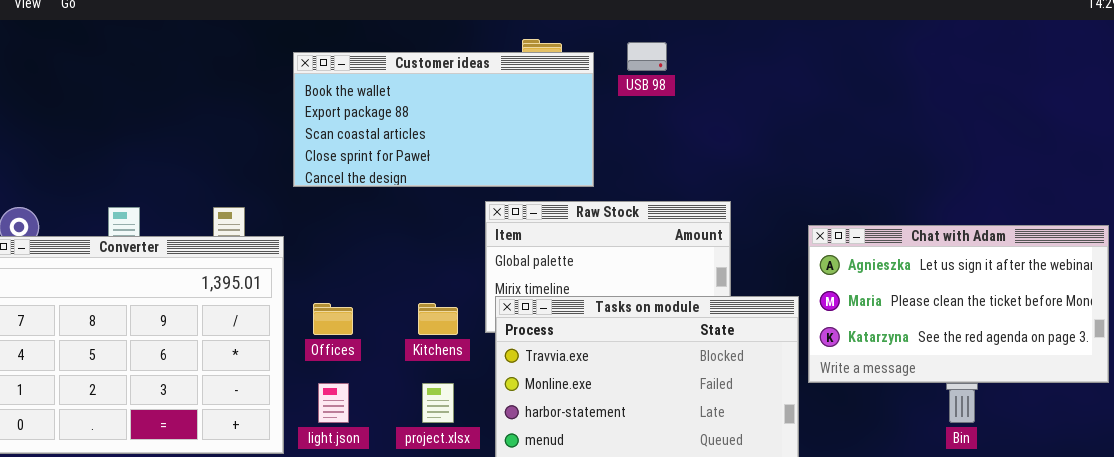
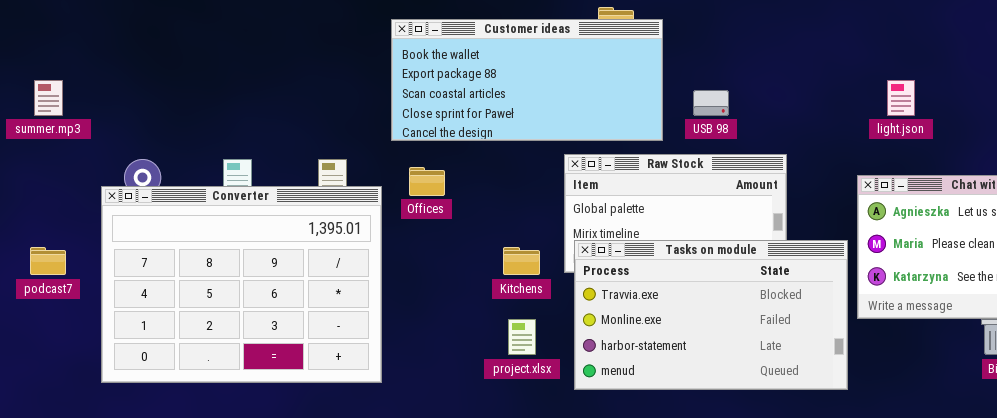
USB 98: [627,42,667,71] -> [693,90,729,116], moved
Offices: [313,303,353,335] -> [409,167,445,196], moved
light.json: [318,383,349,423] -> [887,80,915,116], moved

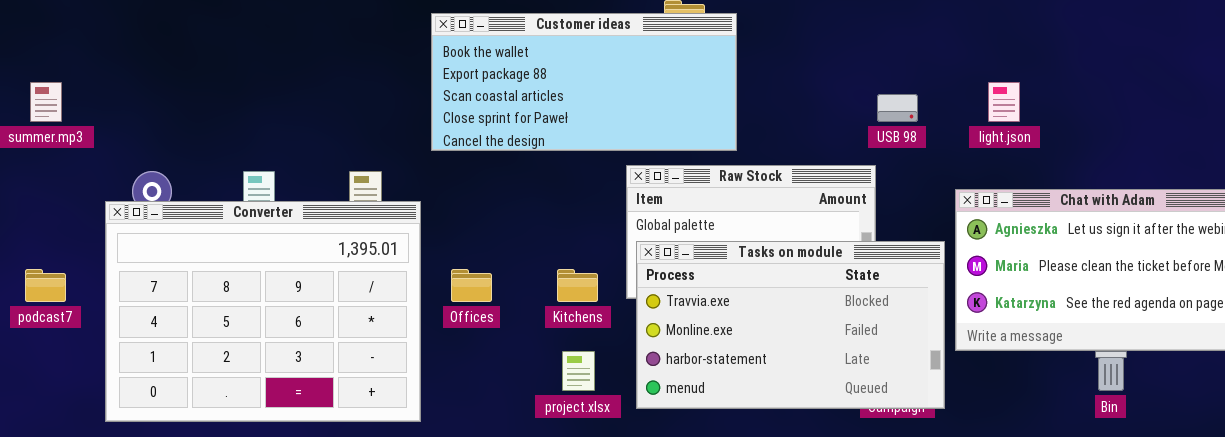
USB 98: [693,90,729,116] -> [877,94,918,122], moved
Offices: [409,167,445,196] -> [451,269,492,302], moved
Tasks on module: [574,240,848,390] -> [636,241,945,409], moved

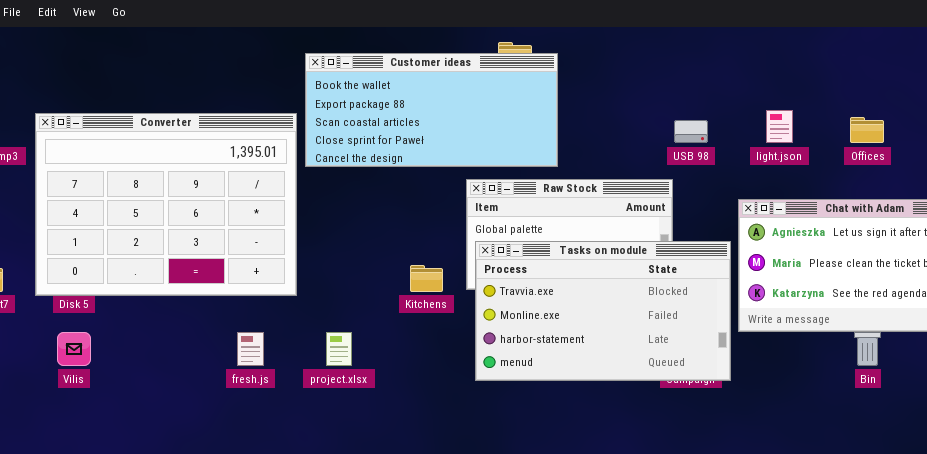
Converter: [105,201,421,422] -> [35,113,297,296], moved
Offices: [451,269,492,302] -> [850,117,884,143], moved
project.xlsx: [562,351,595,391] -> [326,332,352,366], moved

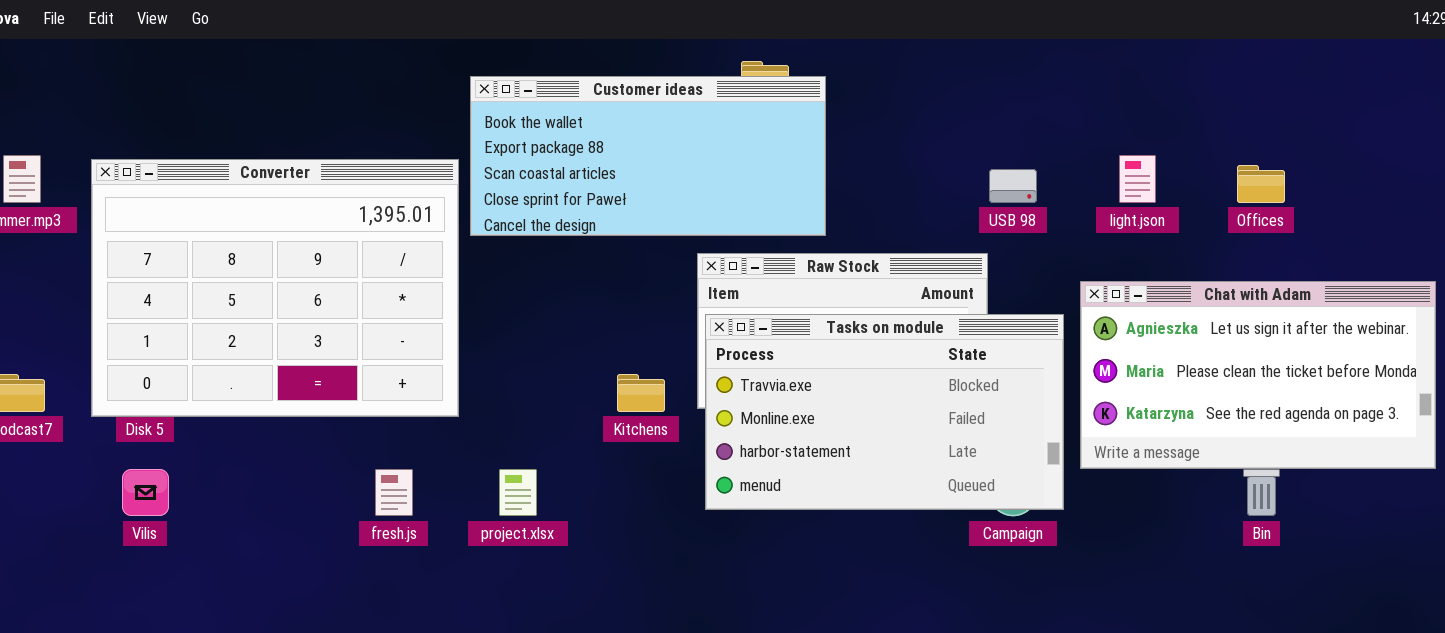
Tasks on module: [475,241,731,381] -> [705,314,1064,510], moved

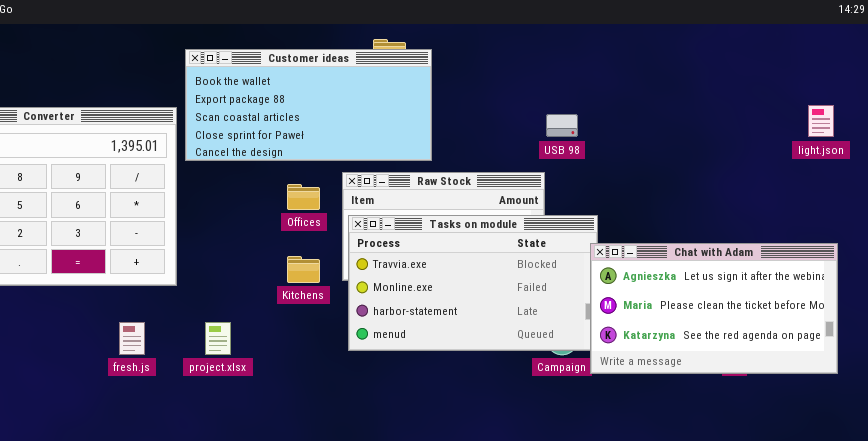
light.json: [1119,155,1156,203] -> [808,105,834,137], moved
Offices: [1237,165,1285,203] -> [287,184,320,210], moved
Chat with Adam: [1080,281,1436,469] -> [590,243,838,374], moved

